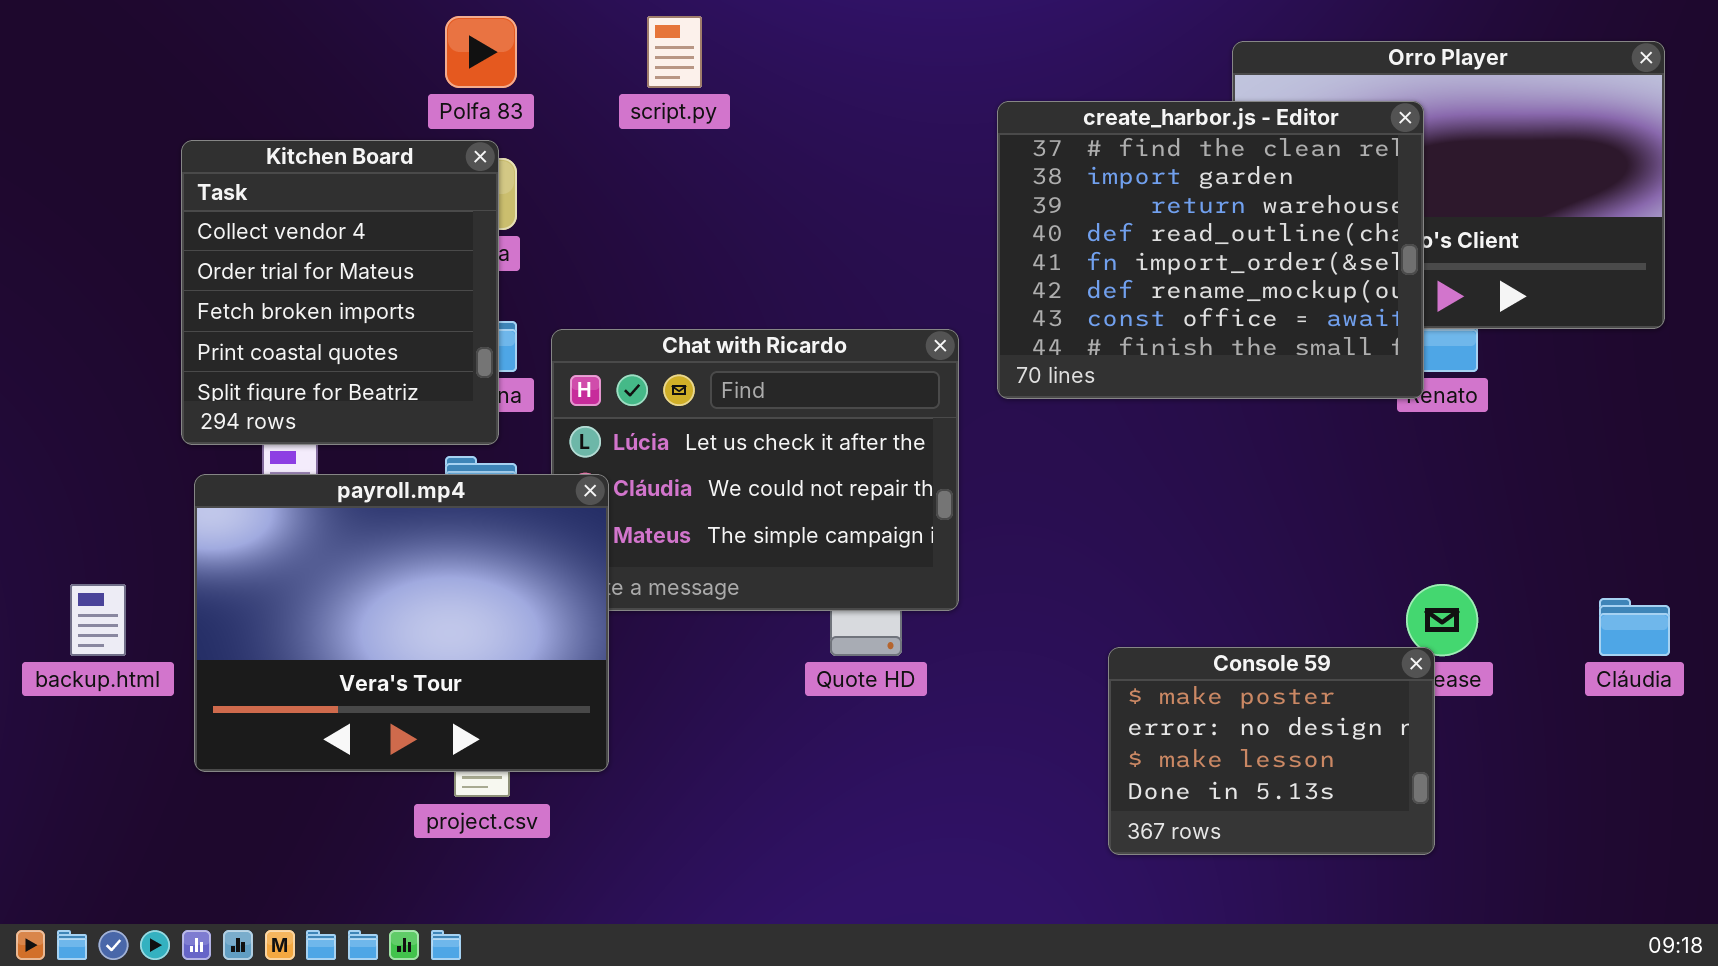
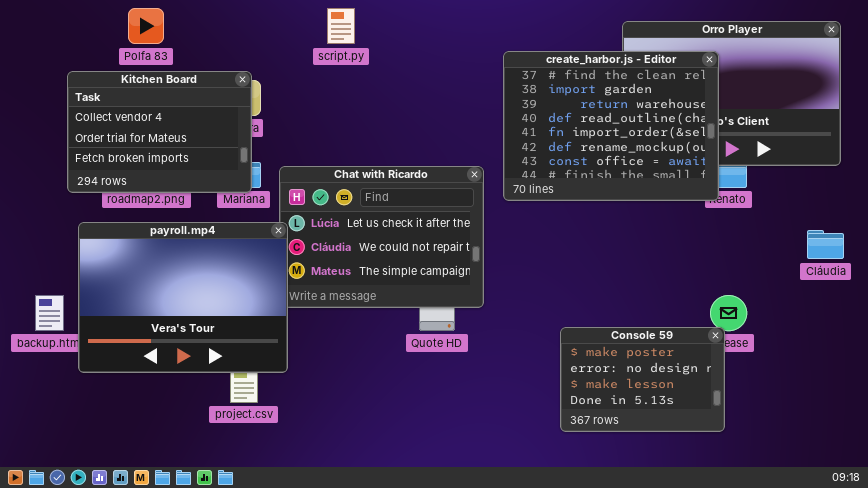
Polfa 83: [445,16,517,88] -> [128,8,164,44], moved
Kitchen Board: [181,140,499,445] -> [67,71,252,193], resized
payroll.mp4: [194,474,609,772] -> [78,222,288,373], moved
Cláudia: [1599,598,1670,656] -> [807,230,844,259], moved

